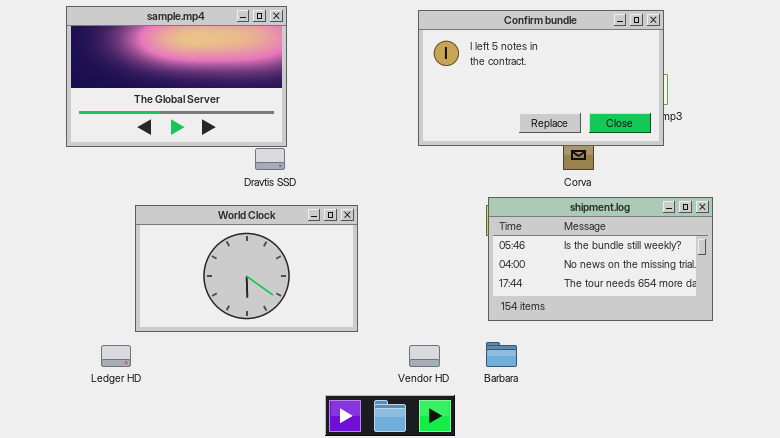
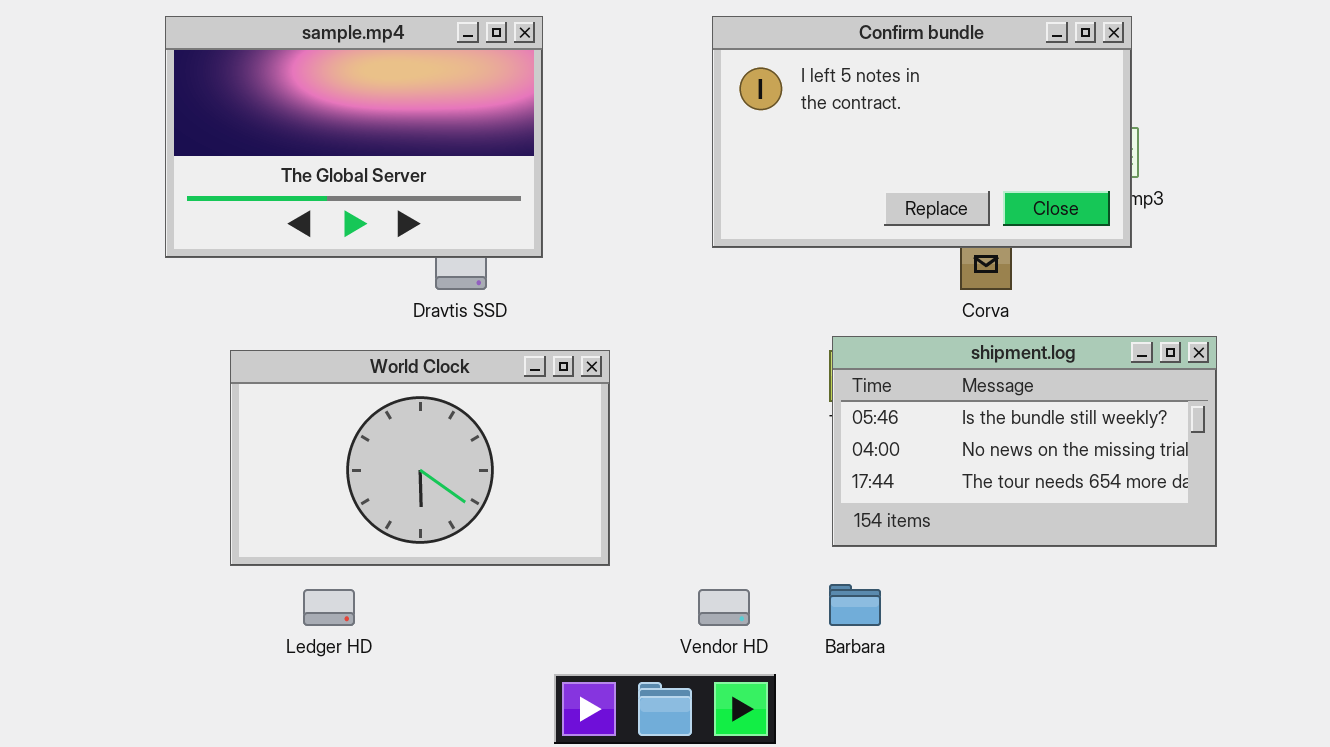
sample.mp4: [66,6,287,147] -> [165,16,543,258], moved
Ledger HD: [101,345,131,367] -> [303,589,355,626], moved

